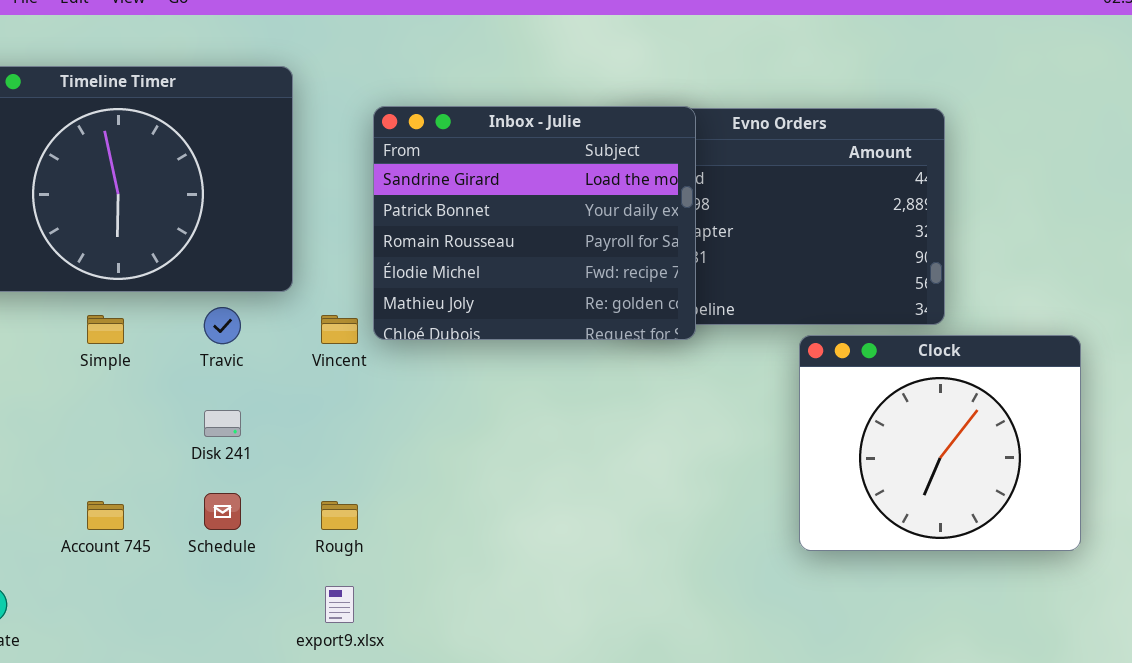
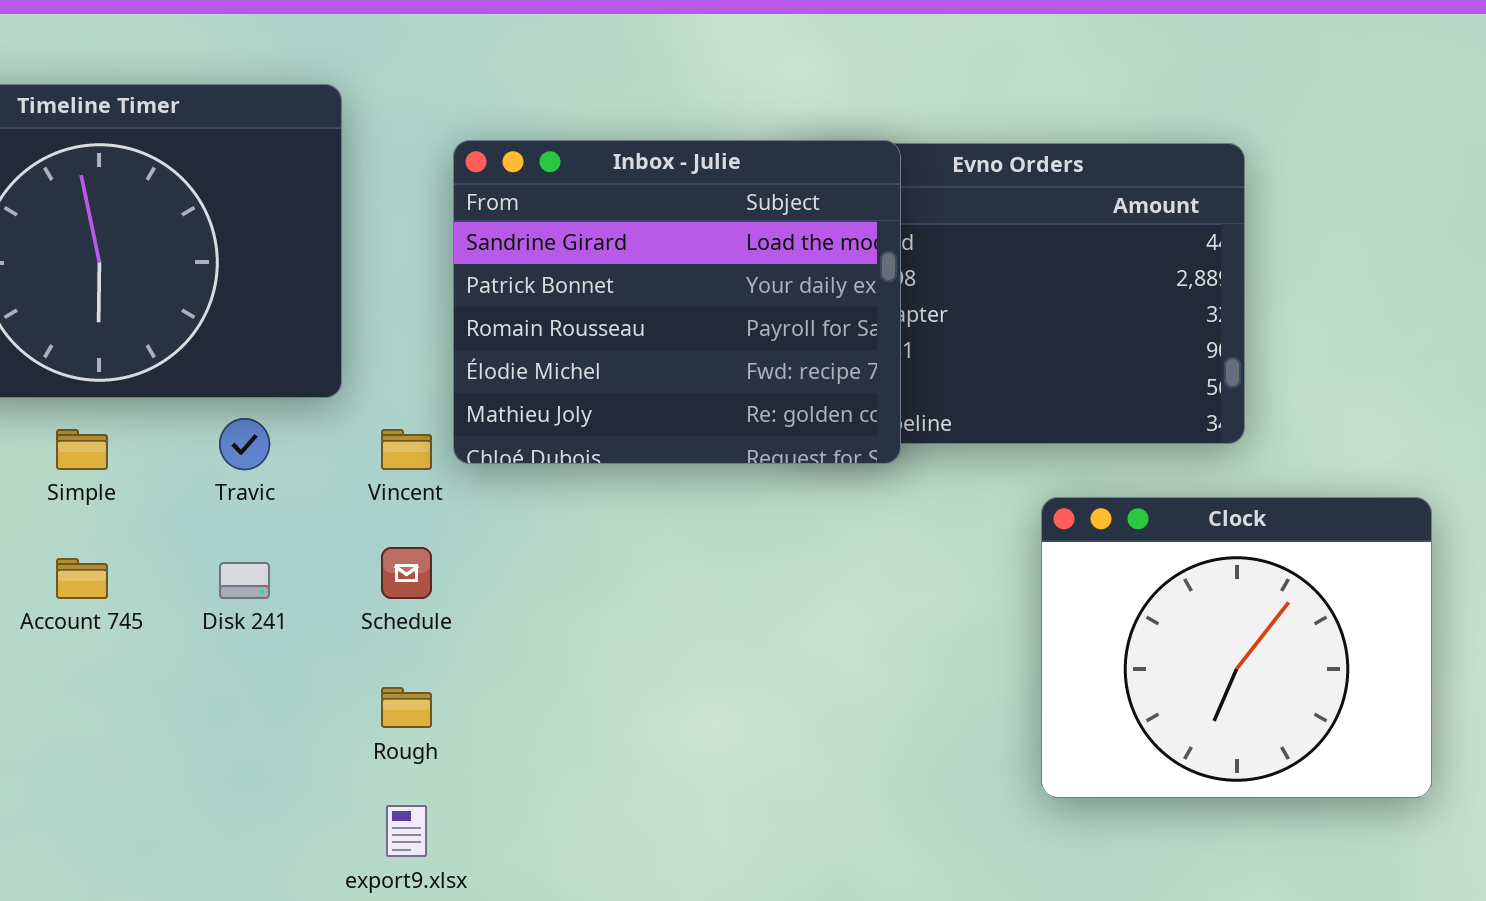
Clock: [799,335,1081,551] -> [1041,497,1432,798], moved
Schedule: [204,493,241,530] -> [381,547,432,599], moved
Account 745: [87,501,124,530] -> [56,558,108,599], moved

